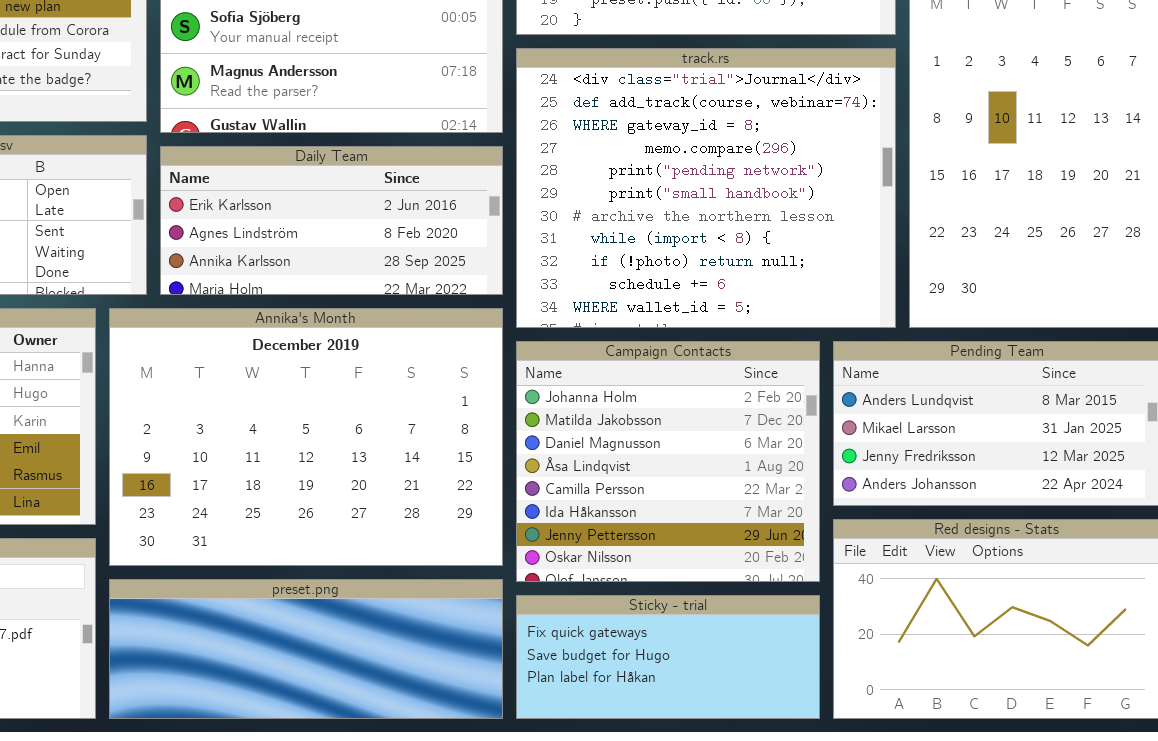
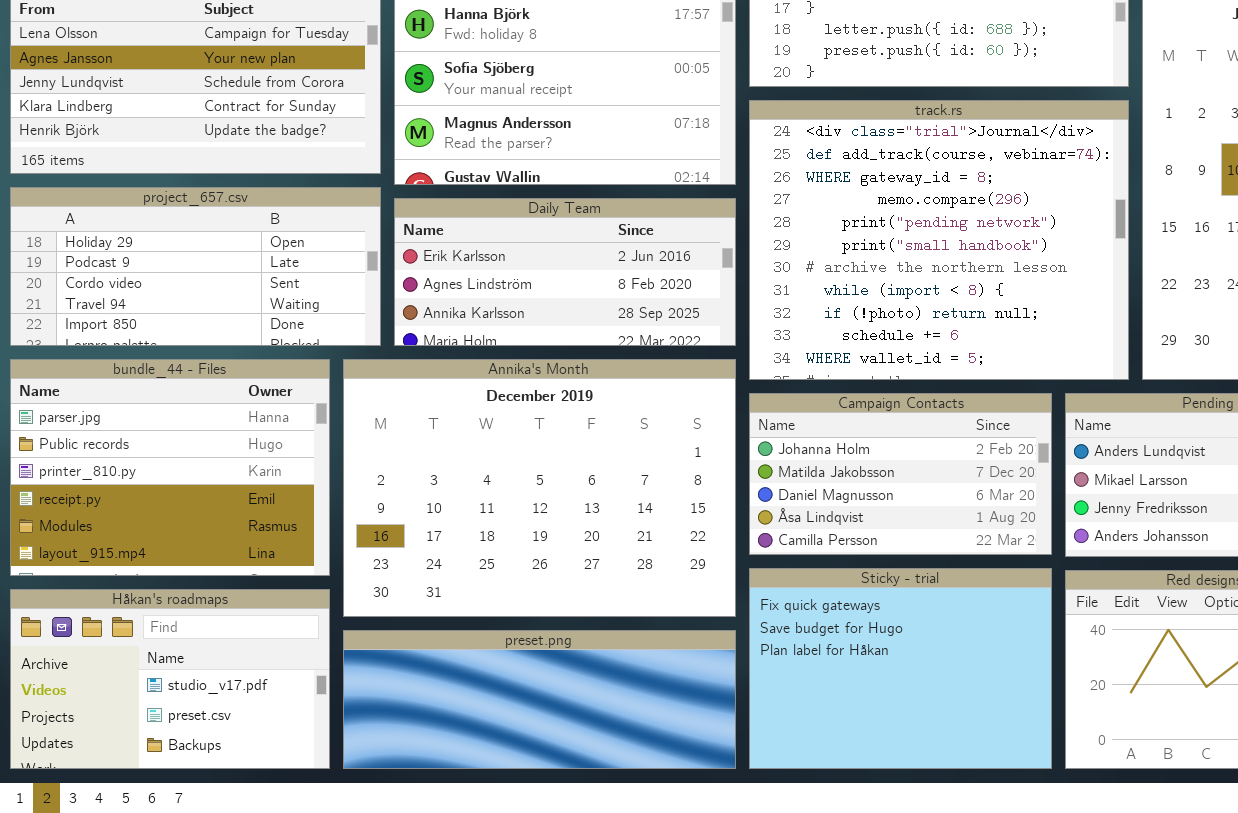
Campaign Contacts: [516,341,820,582] -> [749,393,1052,555], resized
Sticky - trial: [516,595,820,719] -> [749,568,1052,769], resized

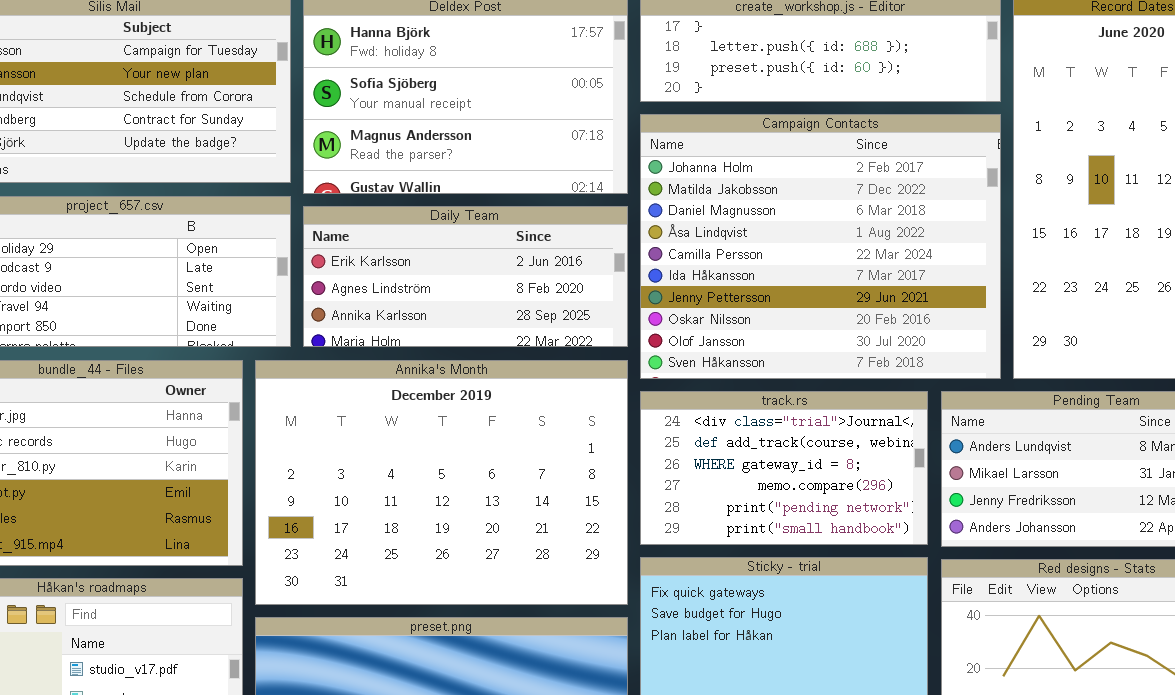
track.rs: [749,100,1129,380] -> [640,391,928,545], moved, resized
Campaign Contacts: [749,393,1052,555] -> [640,114,1001,379], moved, resized

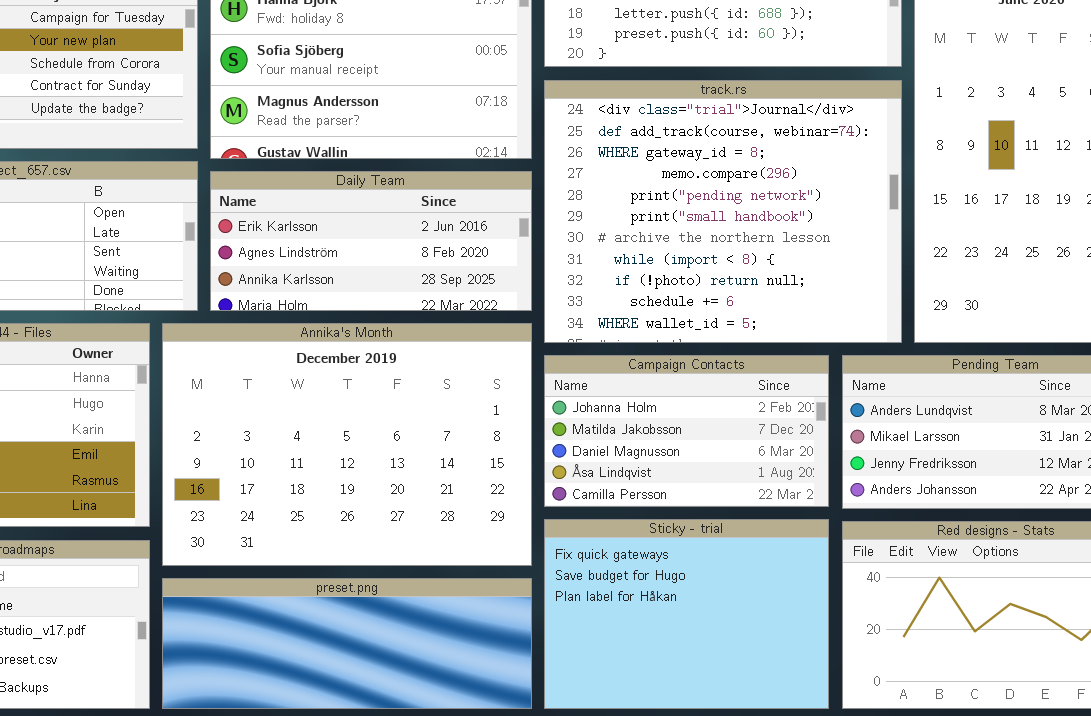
Campaign Contacts: [640,114,1001,379] -> [544,355,829,507], moved, resized
track.rs: [640,391,928,545] -> [544,80,902,343], moved, resized

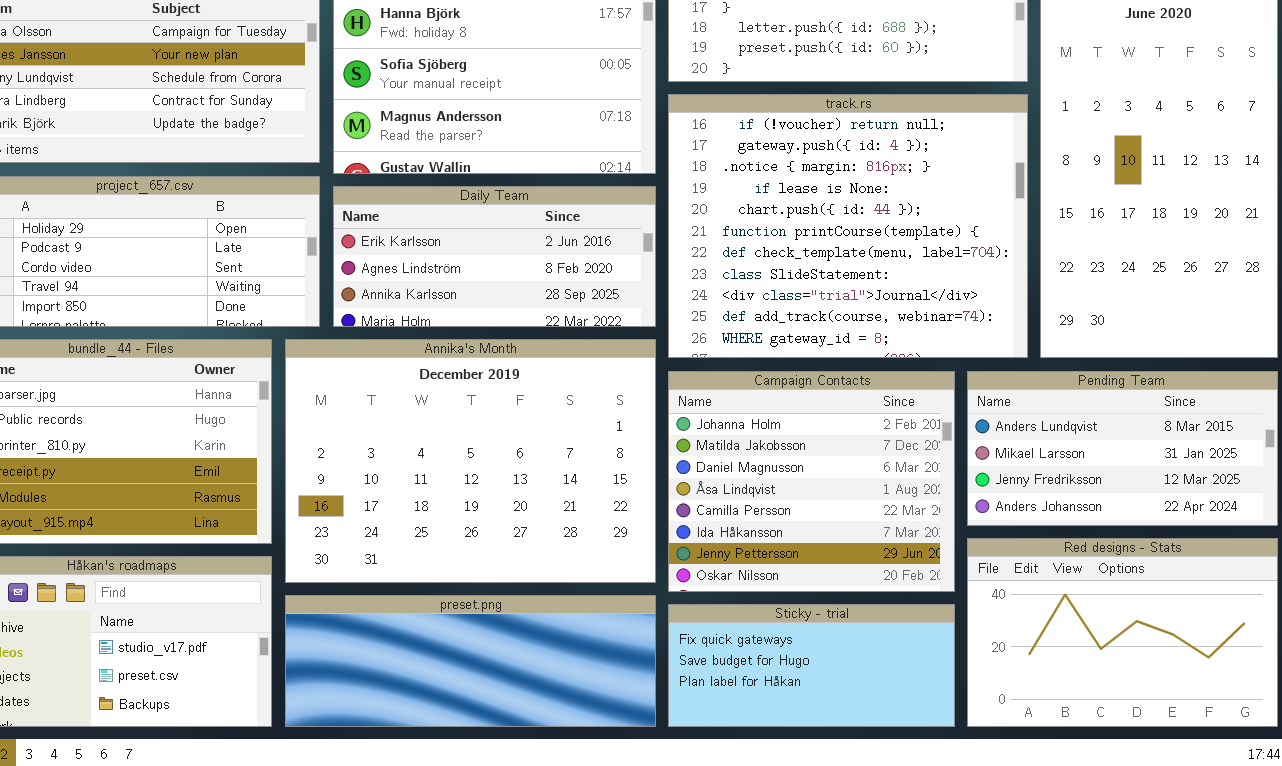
track.rs: [544,80,902,343] -> [668,94,1028,358], scrolled up 8 rows
Campaign Contacts: [544,355,829,507] -> [668,371,955,592], resized
Sticky - trial: [544,519,829,709] -> [668,604,955,727], resized

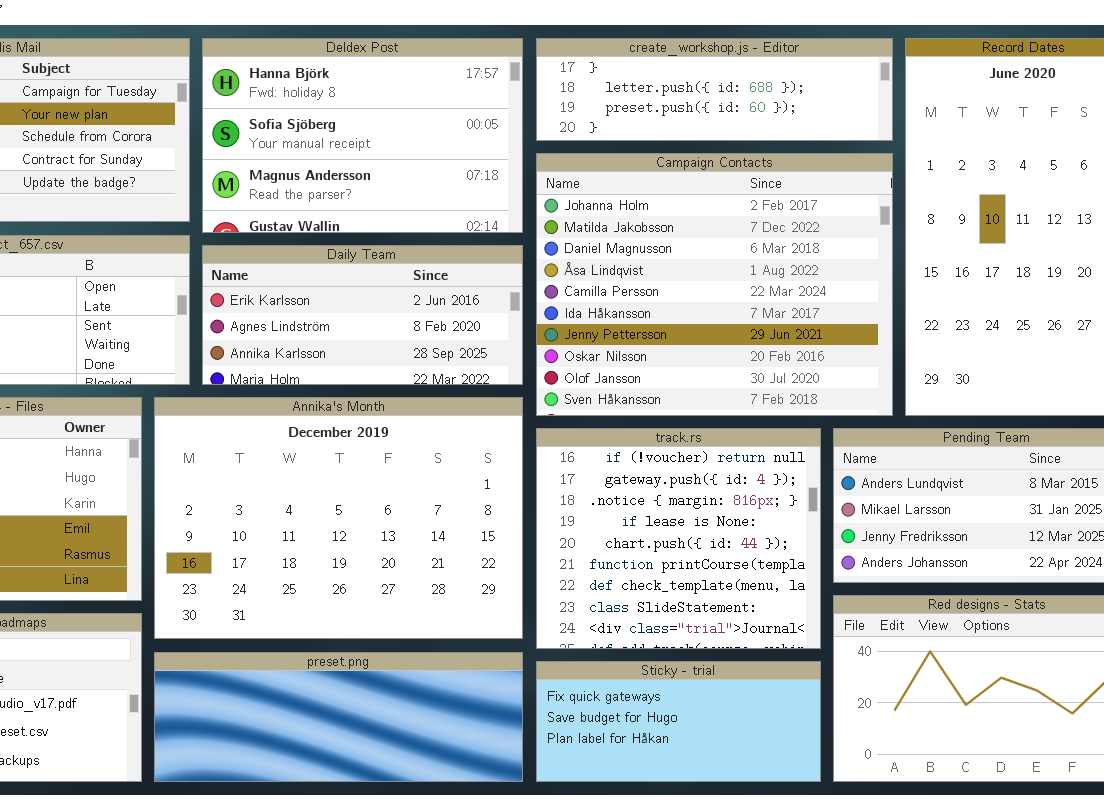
track.rs: [668,94,1028,358] -> [536,428,821,649], moved, resized
Campaign Contacts: [668,371,955,592] -> [536,153,893,416], moved, resized

